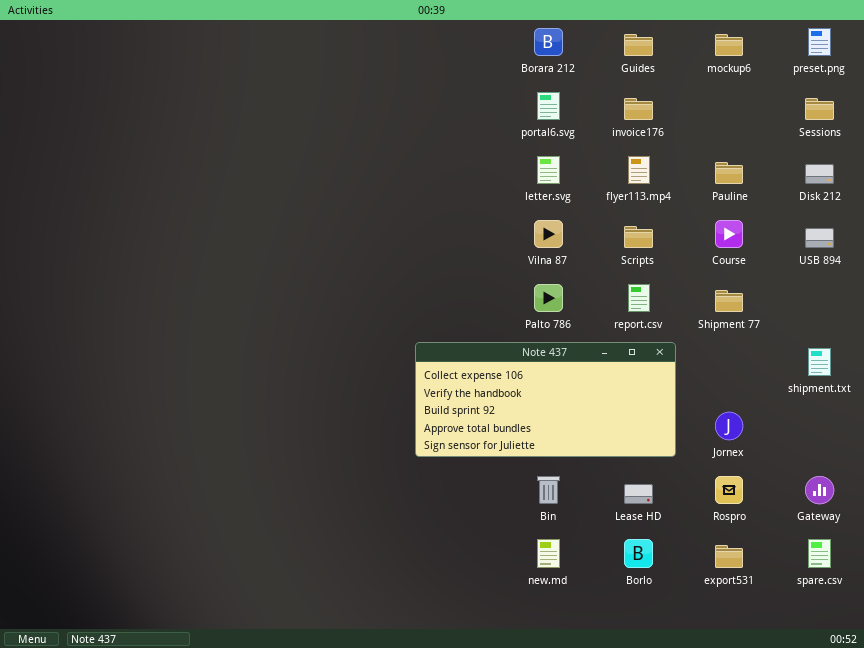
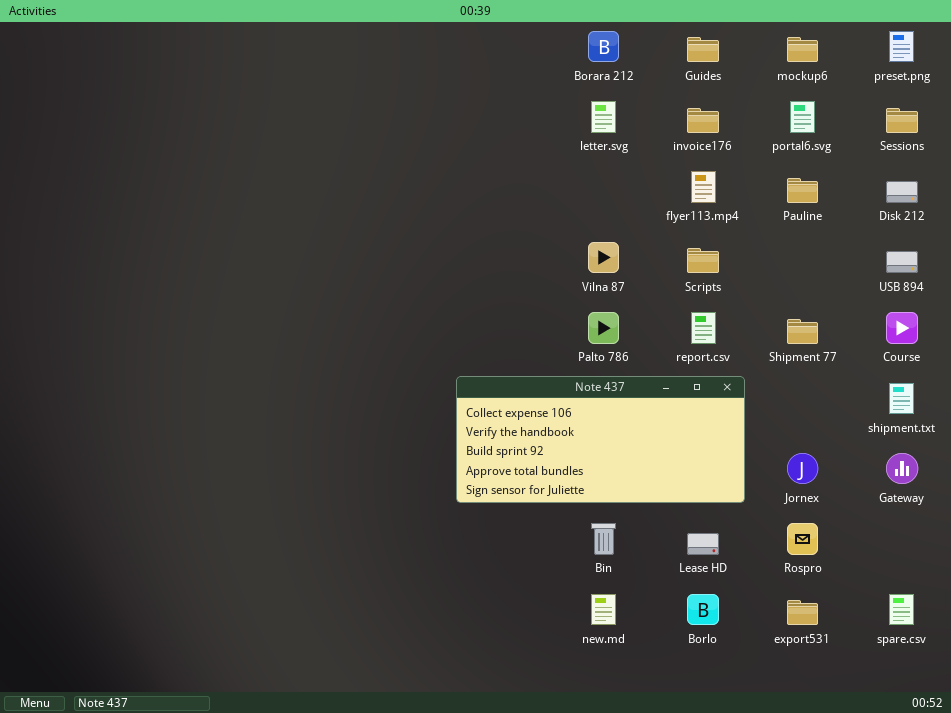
portal6.svg: [537,92,560,120] -> [790,101,815,133], moved
letter.svg: [537,156,560,184] -> [591,101,616,133], moved
Course: [715,220,743,248] -> [886,312,918,344], moved
Gateway: [805,476,834,504] -> [886,453,918,484], moved

